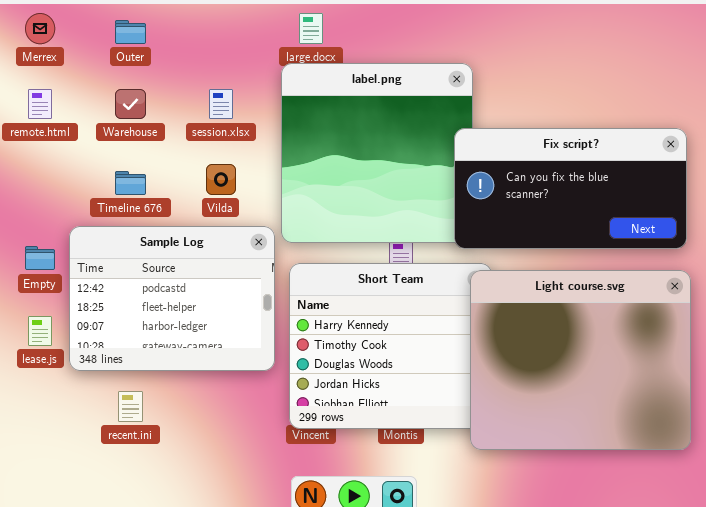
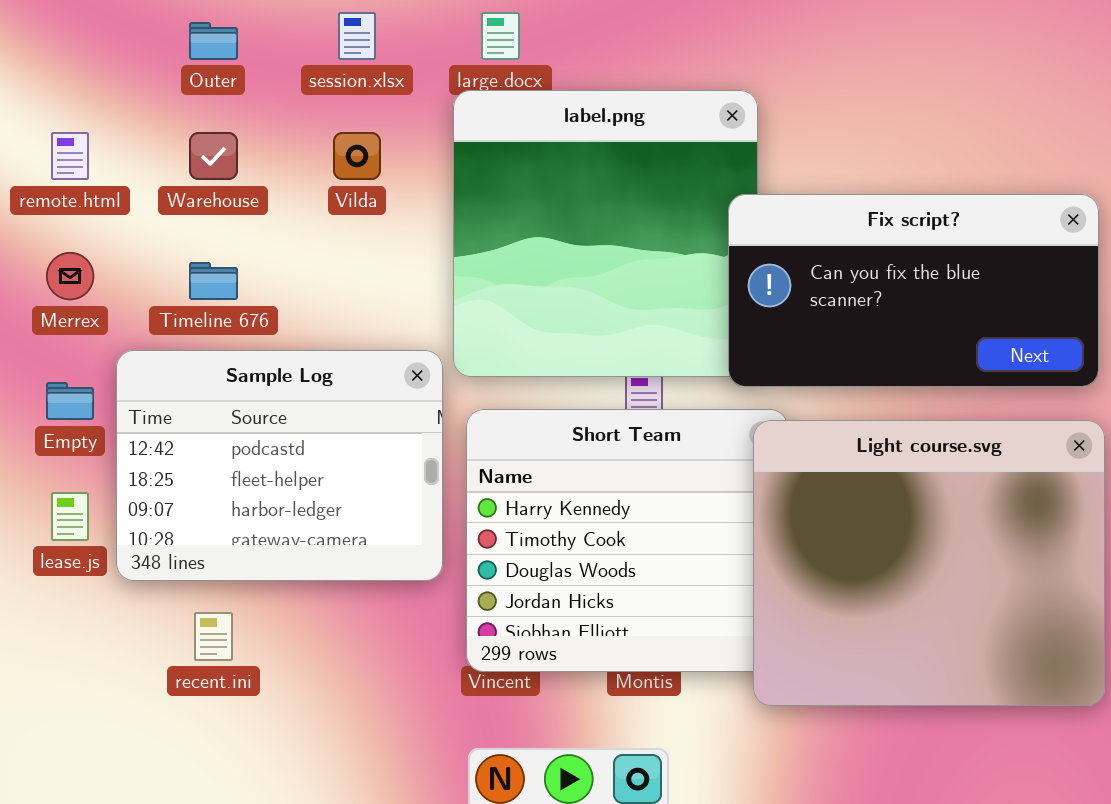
Merrex: [25,13,55,44] -> [46,252,94,300], moved
session.xlsx: [209,89,233,119] -> [338,12,376,60], moved
Vilda: [206,164,236,195] -> [333,132,381,180], moved

